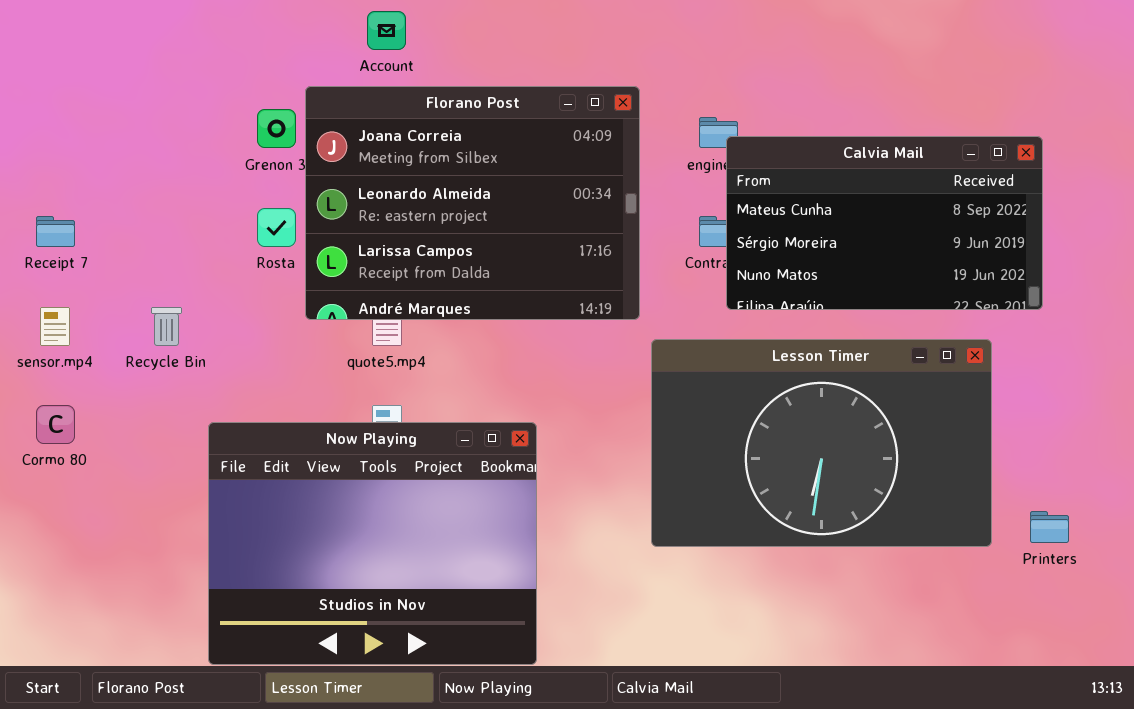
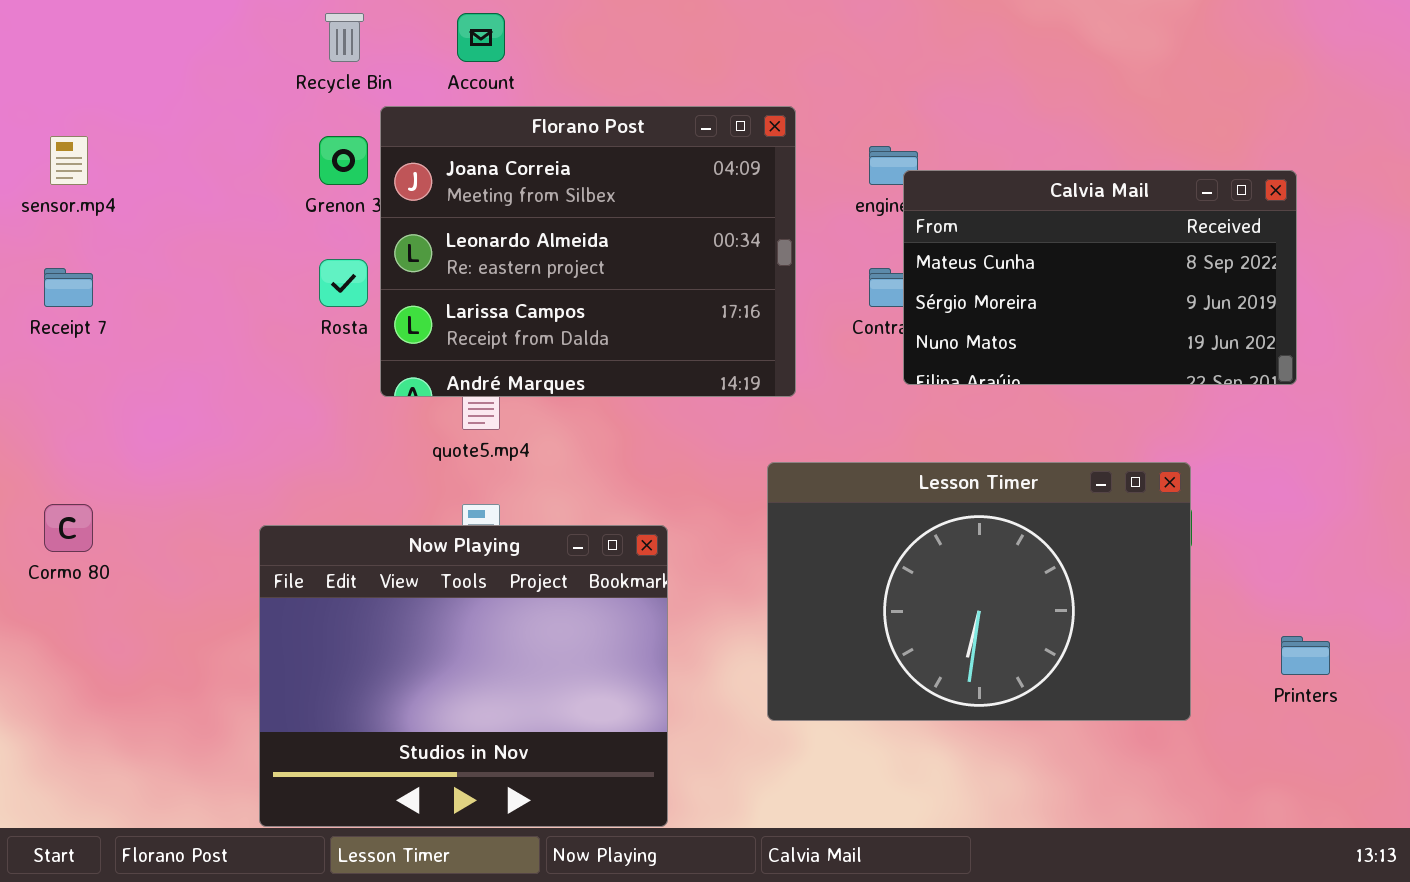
sensor.mp4: [40,307,70,346] -> [50,136,88,185], moved
Recycle Bin: [151,307,182,346] -> [325,13,364,62], moved
Lesson Timer: [651,339,992,547] -> [767,462,1191,721], moved

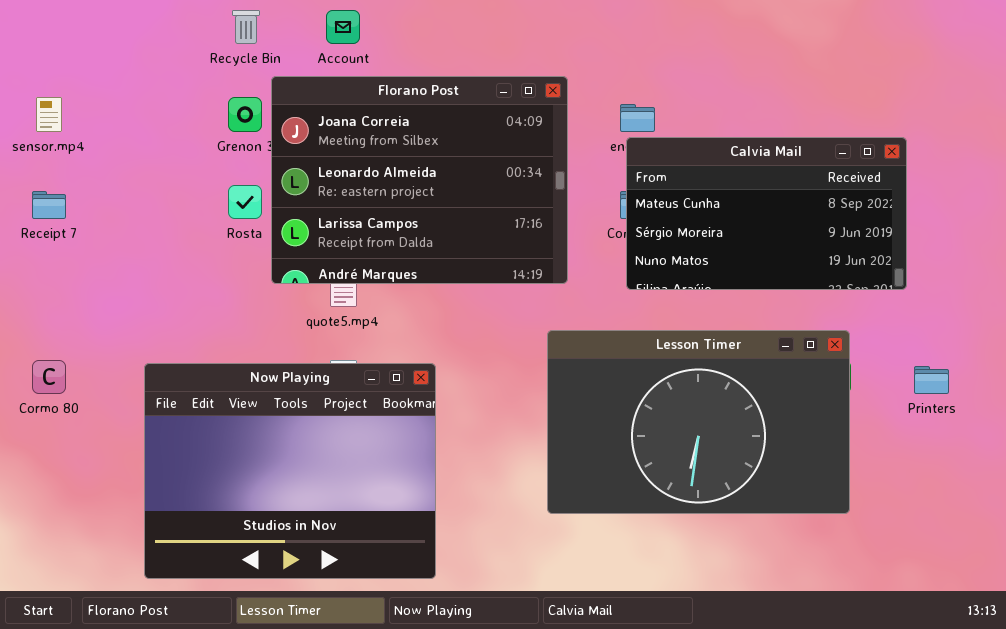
Calvia Mail: [903,170,1297,385] -> [626,137,907,290], moved
Now Playing: [259,525,668,827] -> [144,363,436,579], moved
Printers: [1281,636,1330,675] -> [914,366,949,394], moved

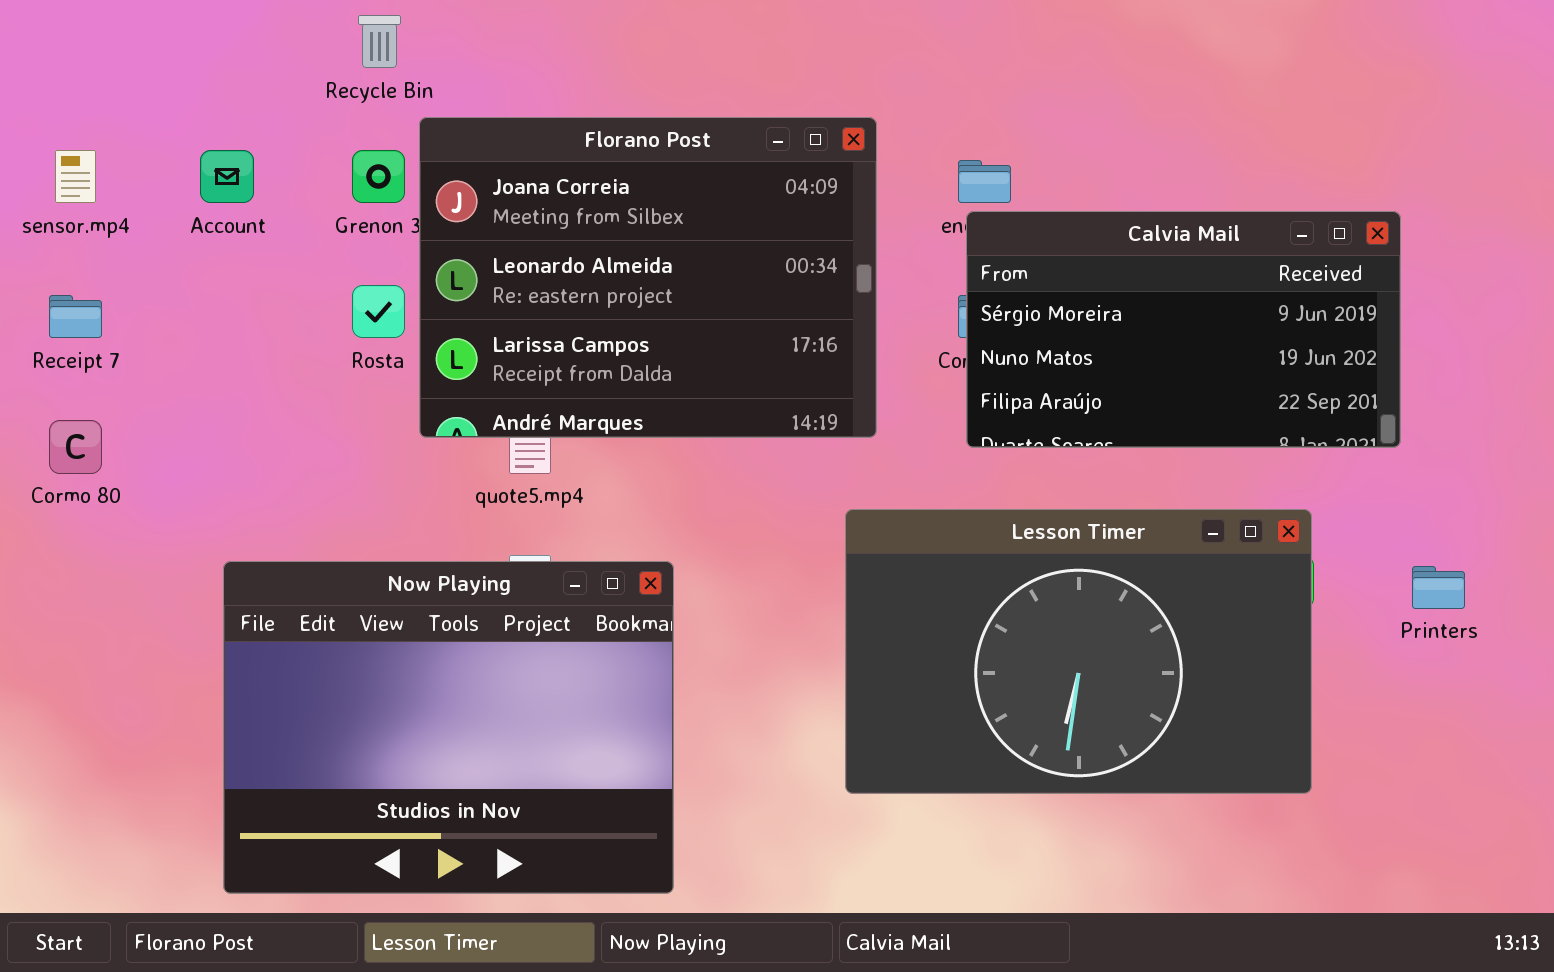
Account: [326,10,360,44] -> [200,150,254,203], moved
Calvia Mail: [626,137,907,290] -> [966,211,1401,448], scrolled down 1 row
Cormo 80: [32,360,66,394] -> [49,420,102,474], moved

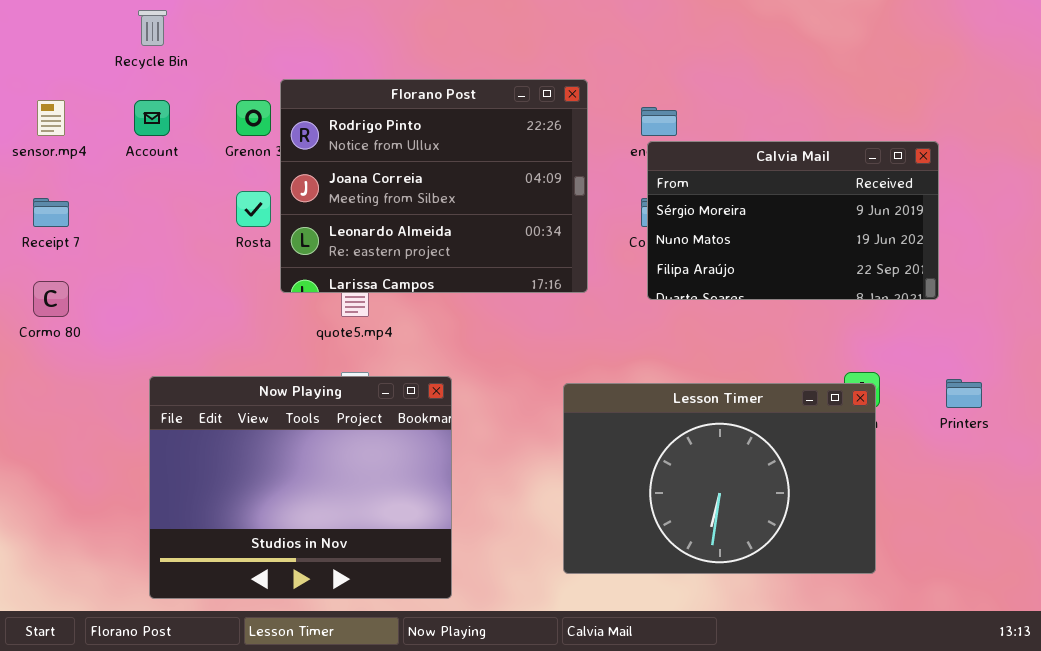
Recycle Bin: [358,15,401,68] -> [138,10,167,46], moved
Florano Post: [419,117,877,438] -> [280,79,588,293], scrolled up 1 row
Lesson Timer: [845,509,1312,794] -> [563,383,876,574], moved

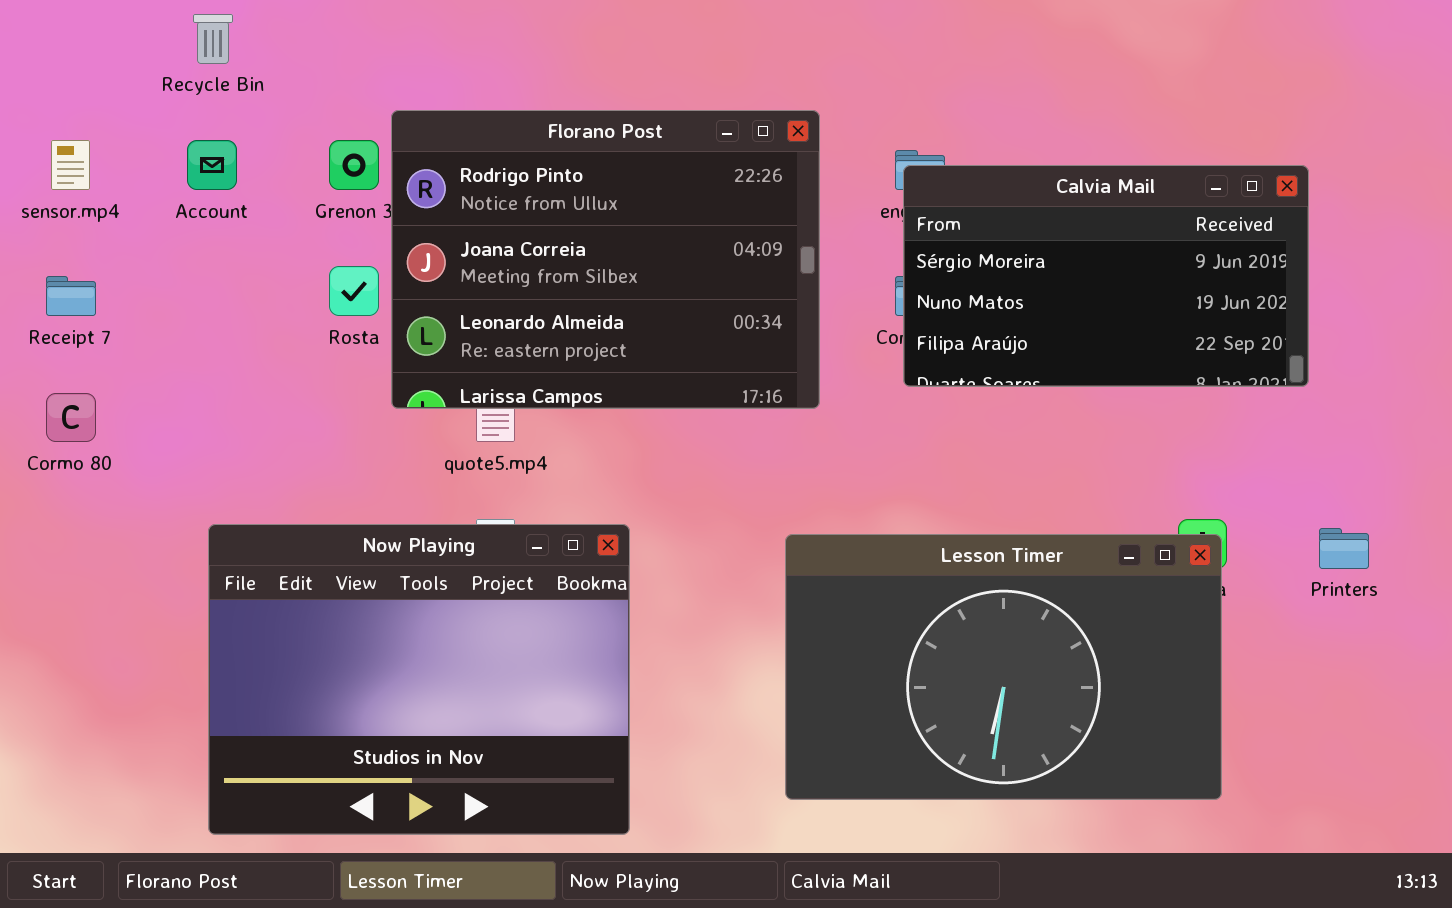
Calvia Mail: [647,141,939,300] -> [903,165,1309,387], moved

